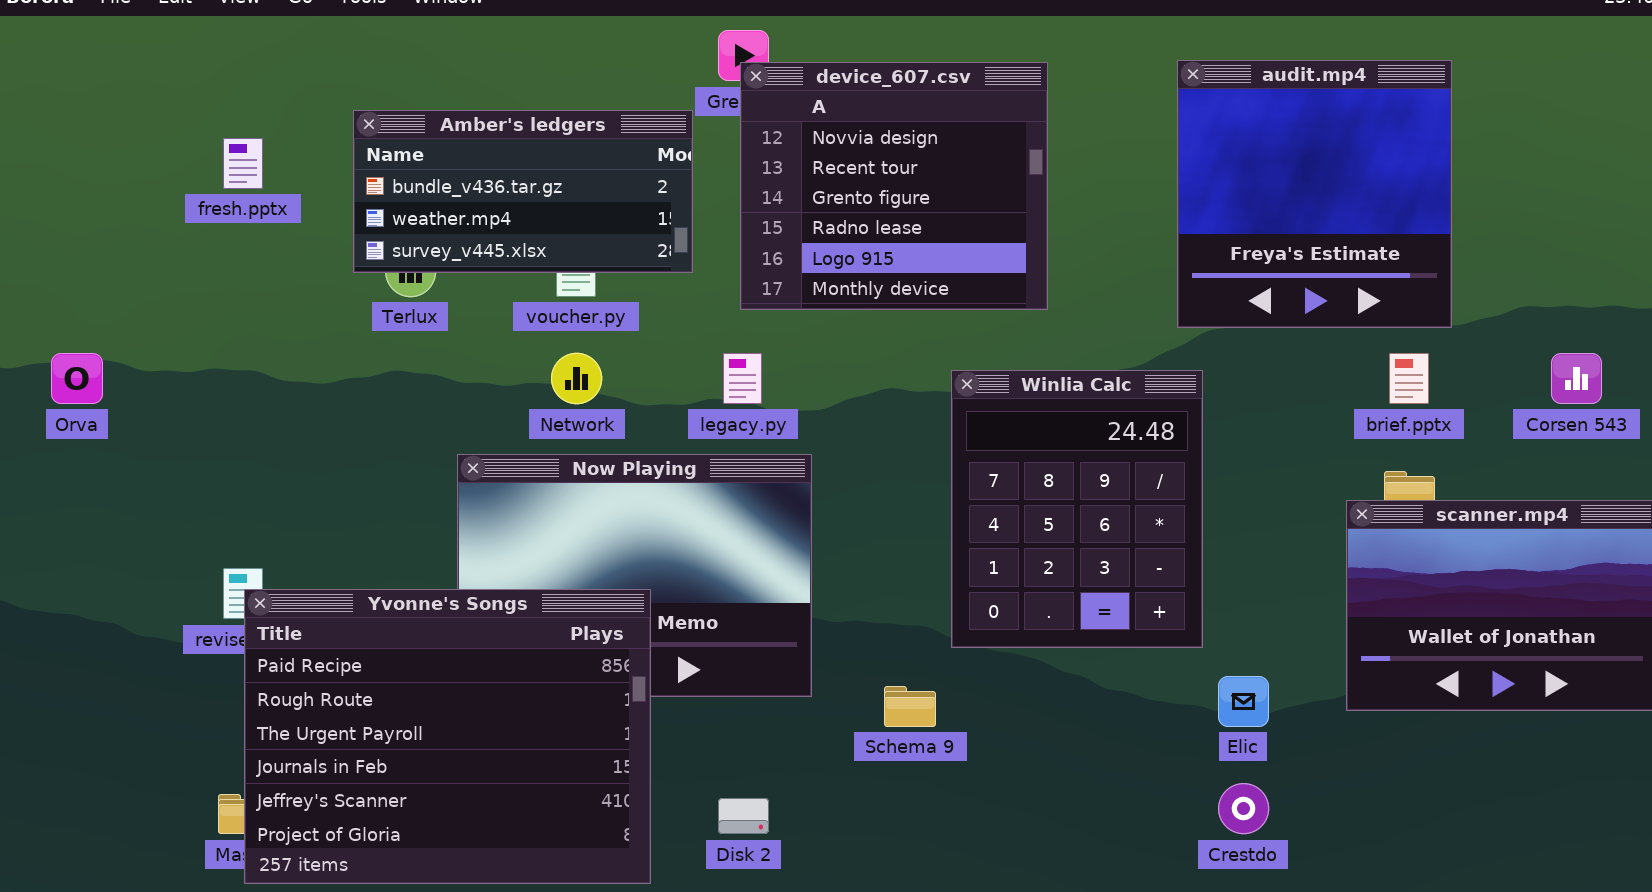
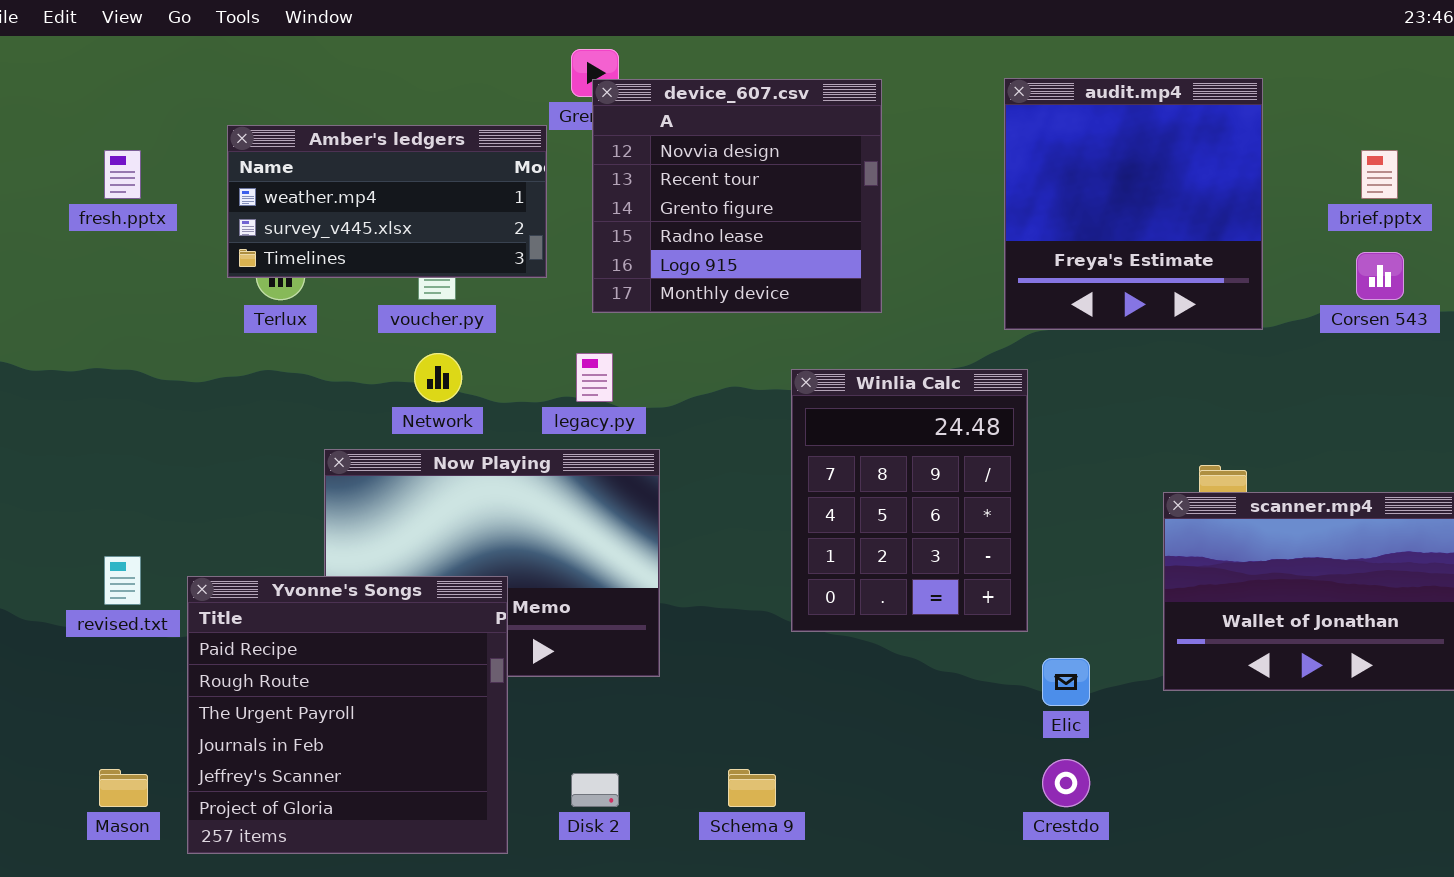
Amber's ledgers: [353,110,693,273] -> [227,125,547,278], scrolled down 1 row
brief.pptx: [1389,353,1429,404] -> [1361,150,1398,199], moved
Corsen 543: [1551,353,1602,404] -> [1356,252,1404,300], moved
Yvonne's Songs: [244,589,651,884] -> [187,576,508,854], resized
Schema 9: [884,686,936,727] -> [728,769,776,807], moved

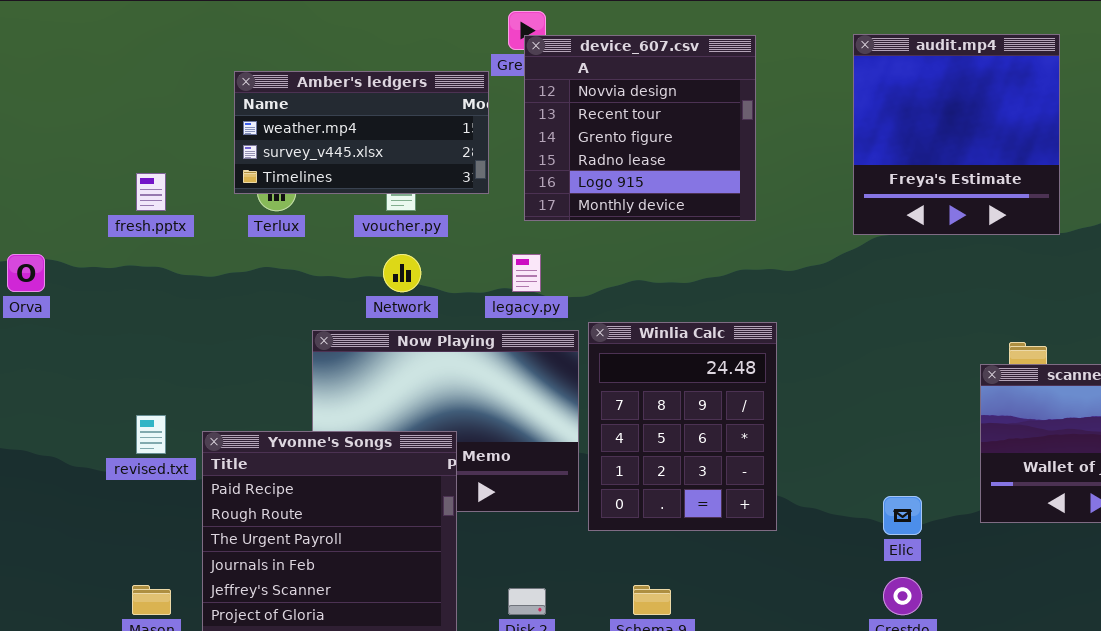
fresh.pptx: [104,150,141,199] -> [136,173,166,211], moved
Winlia Calc: [791,369,1028,632] -> [588,322,777,531], moved

